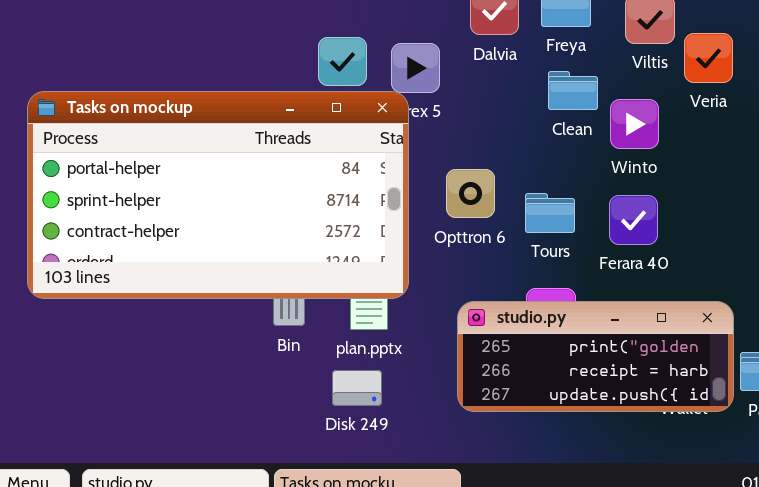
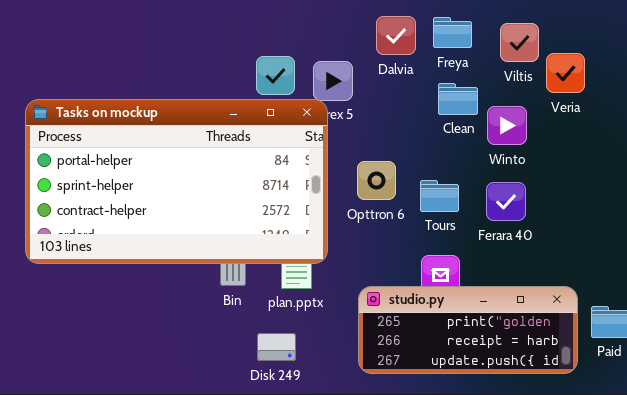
studio.py: [457,301,734,412] -> [358,286,578,374], moved
Disk 249: [332,370,382,406] -> [257,333,296,361], moved

